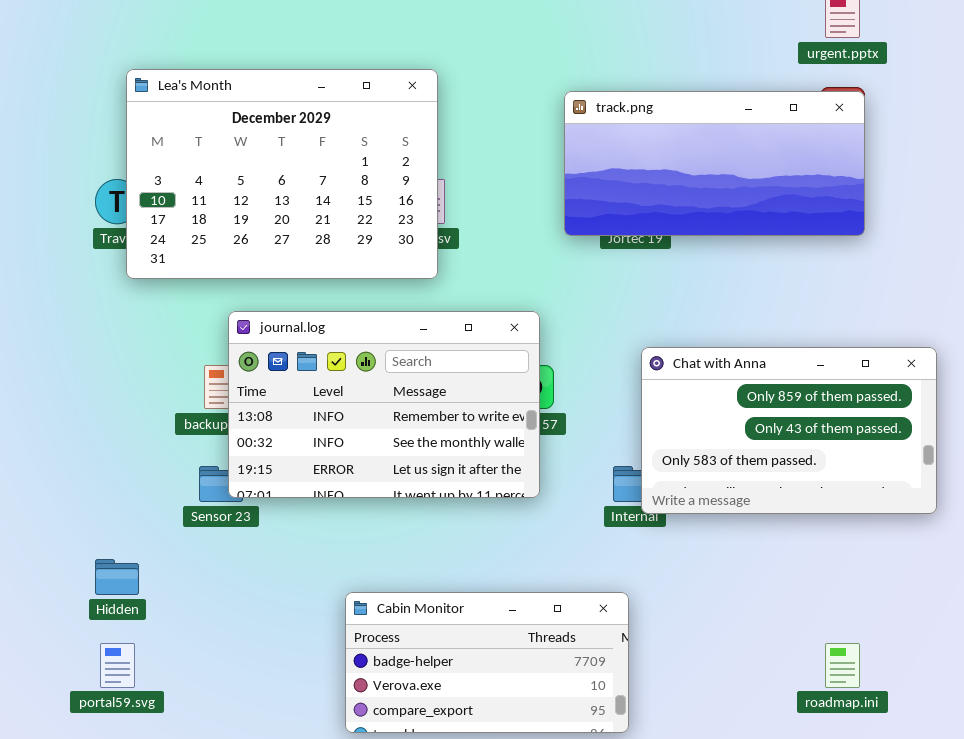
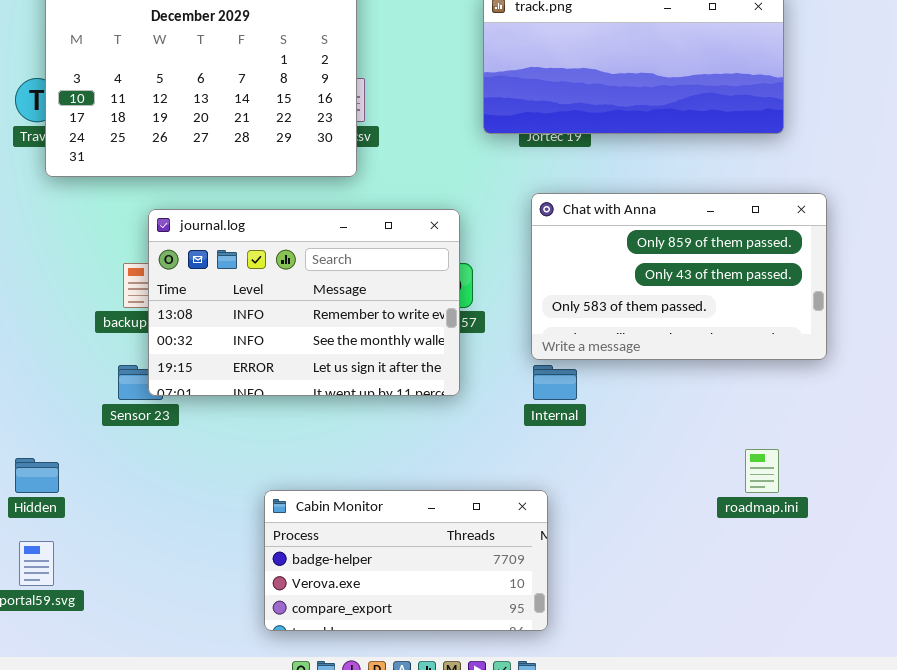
Chat with Anna: [641,347,937,514] -> [531,193,827,360], moved
roadmap.ini: [825,643,860,688] -> [745,449,779,493], moved

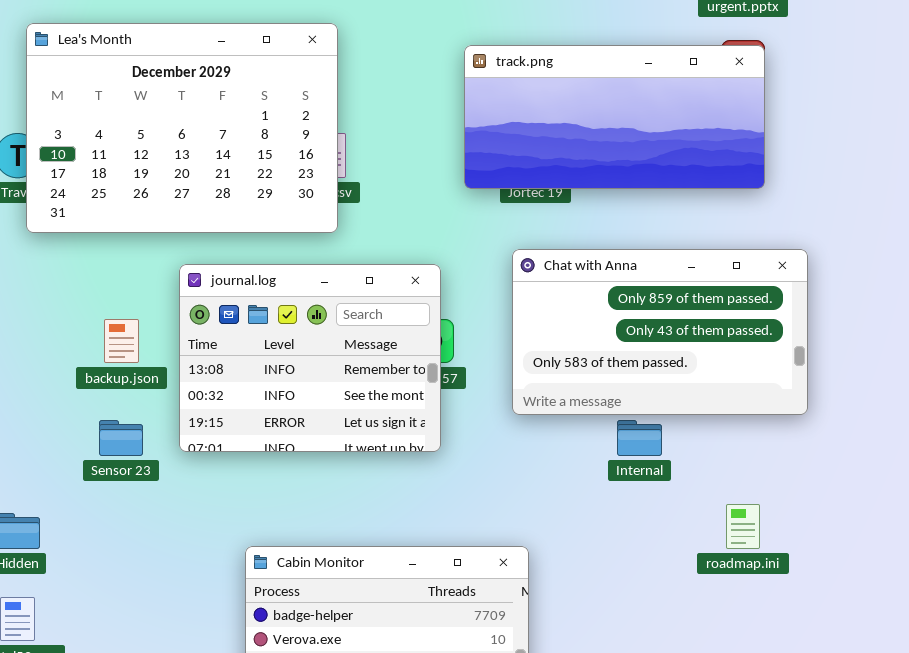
journal.log: [148,209,460,396] -> [179,264,441,452], resized
Internal: [533,365,577,400] -> [617,420,662,456], moved

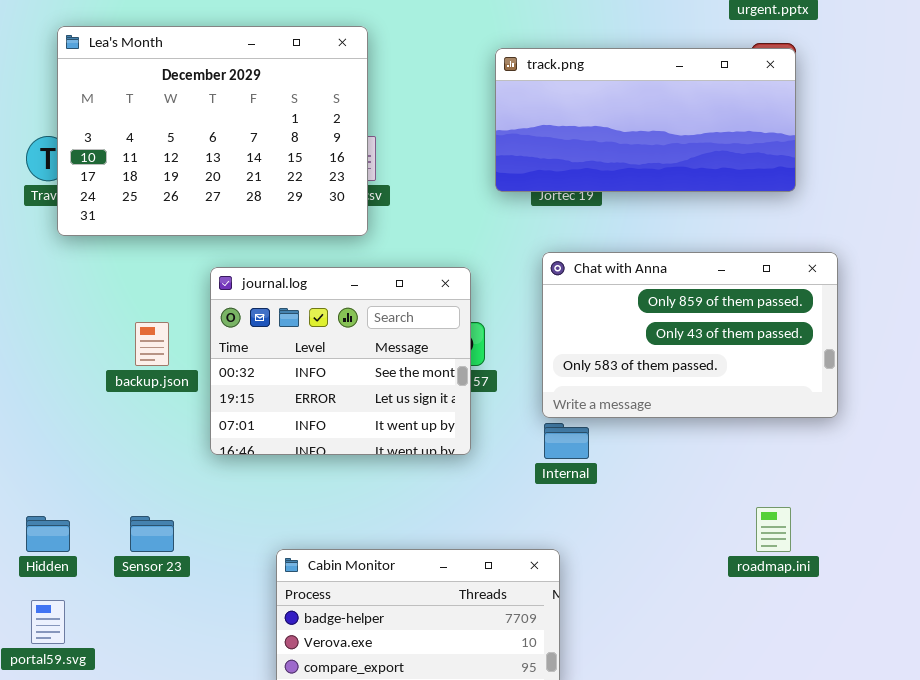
journal.log: [179,264,441,452] -> [210,267,471,455], scrolled down 1 row
Sensor 23: [99,420,143,456] -> [130,516,174,552], moved
Internal: [617,420,662,456] -> [544,423,589,459], moved

